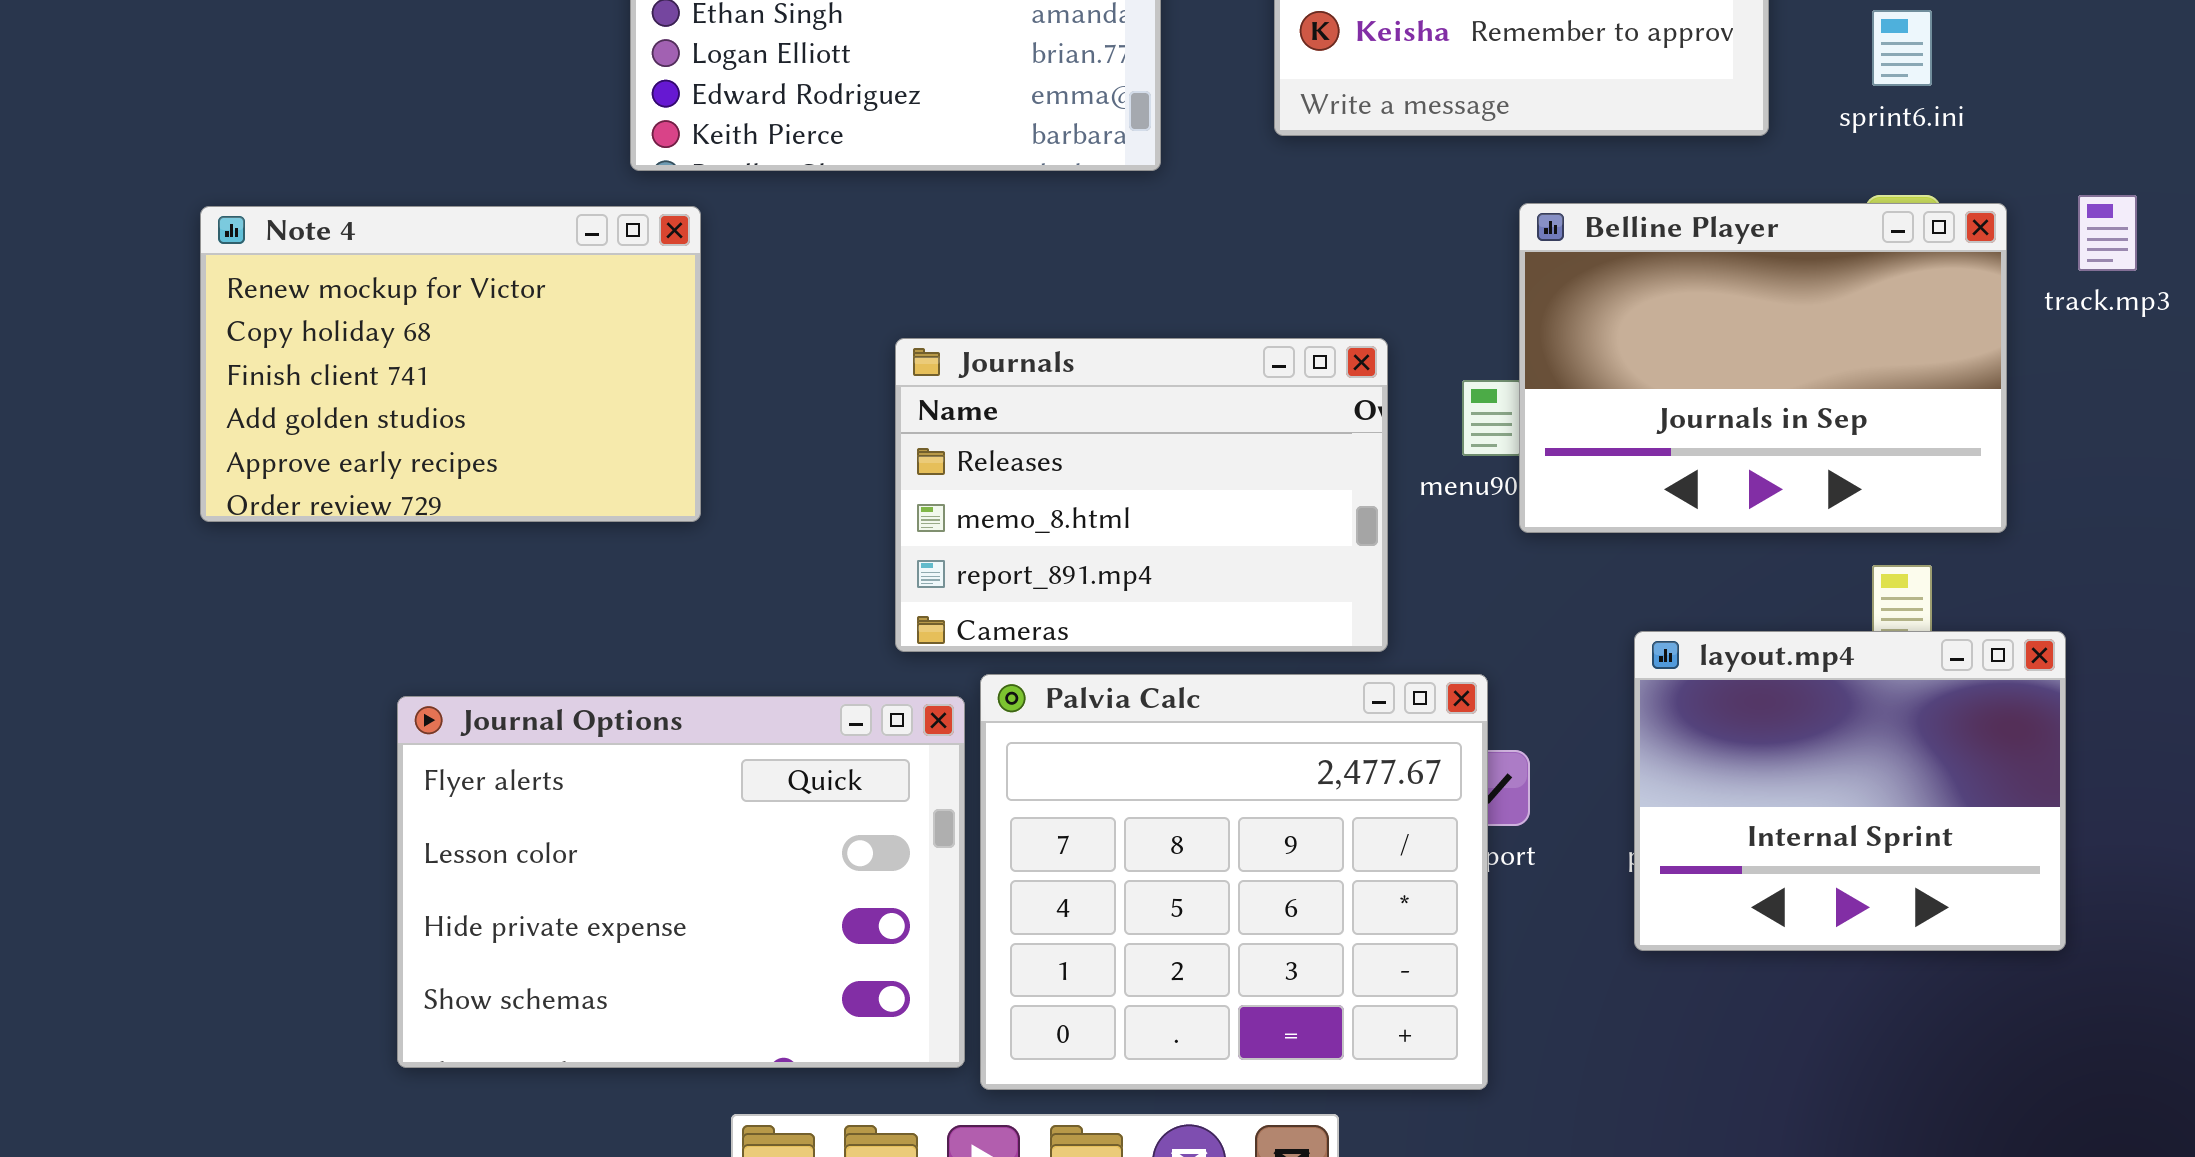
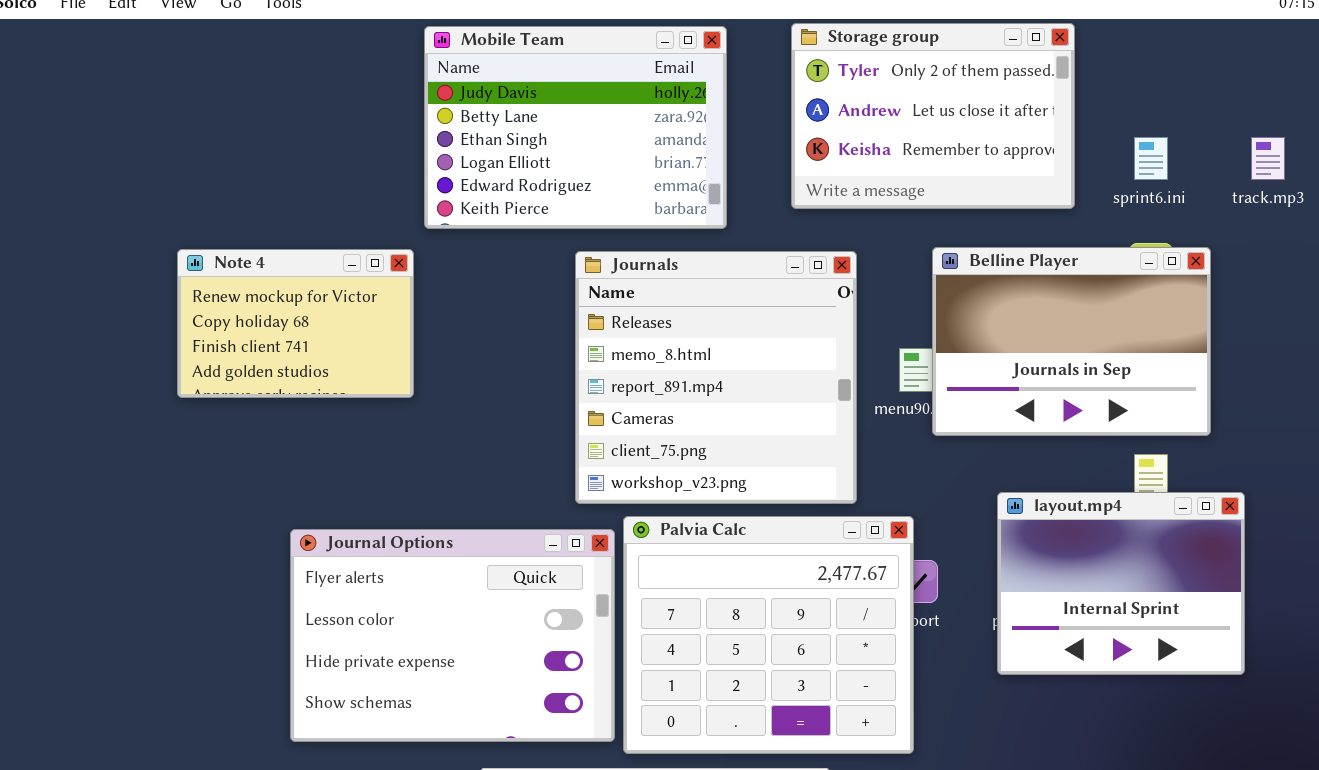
track.mp3: [2078,195,2137,271] -> [1251,137,1285,180], moved
Note 4: [200,206,701,522] -> [177,249,414,398], resized
Journals: [895,338,1388,652] -> [575,251,857,504], resized

